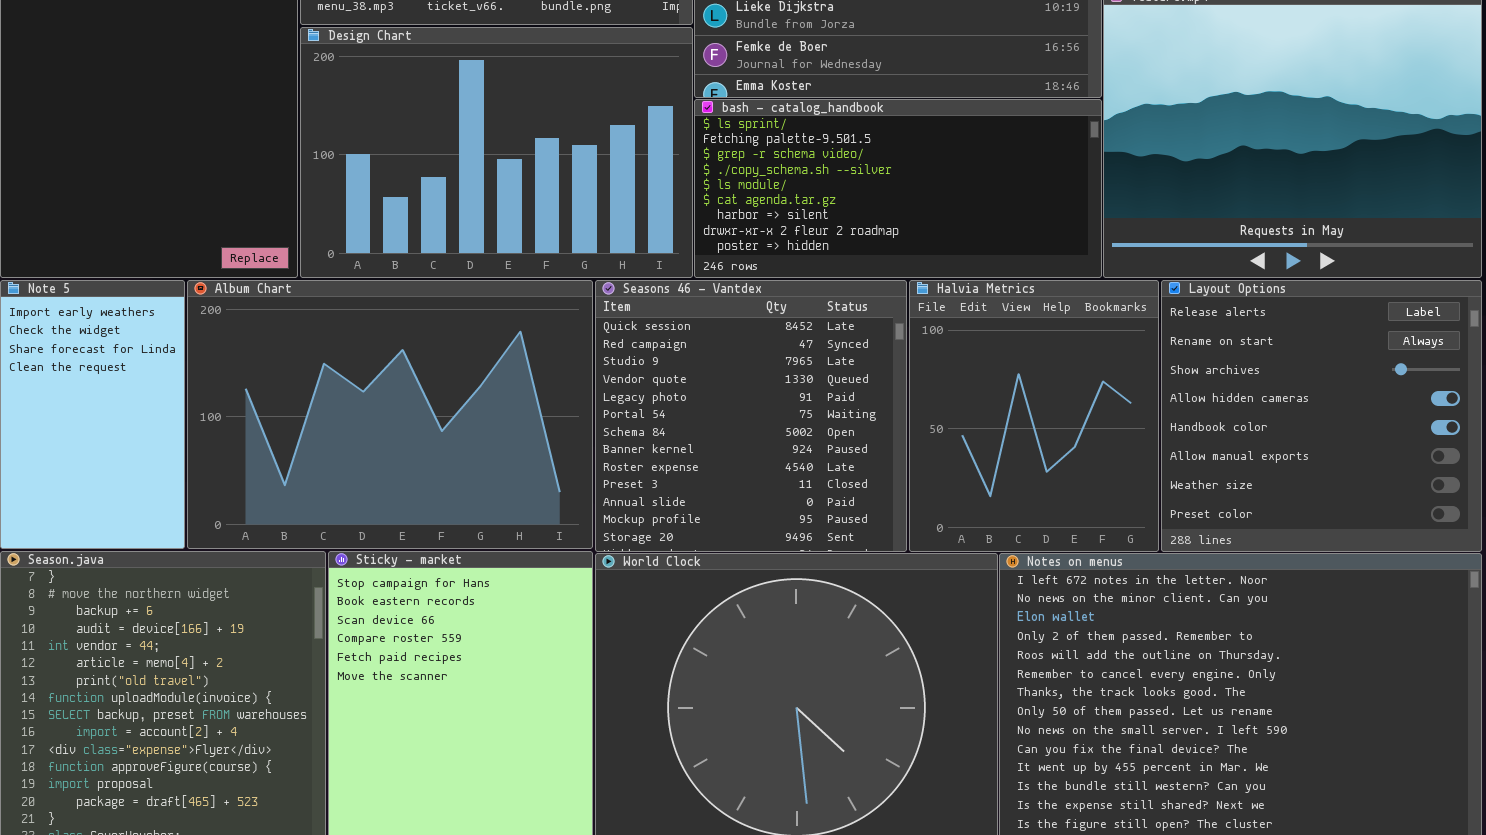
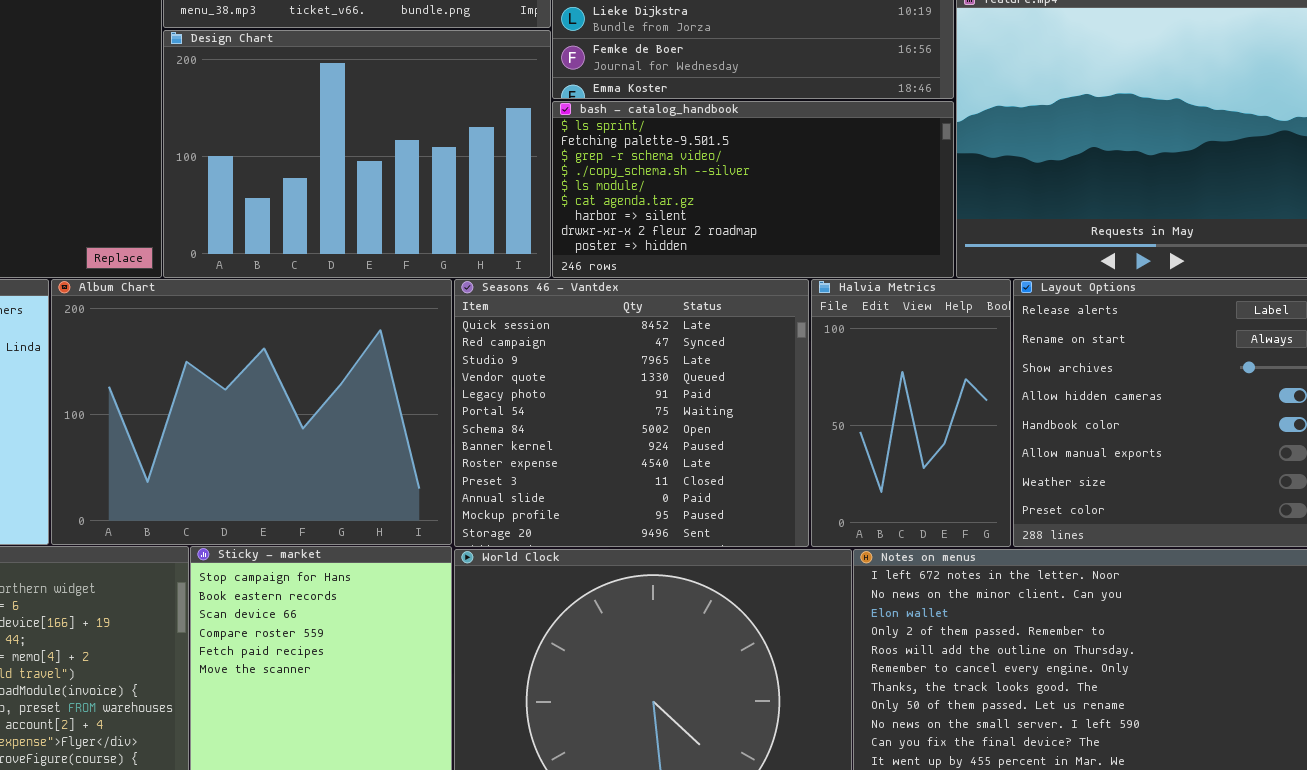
Seasons 46 - Vantdex: [595,280,907,552] -> [454,279,809,547], resized
Halvia Metrics: [909,280,1159,552] -> [811,279,1011,547], resized

